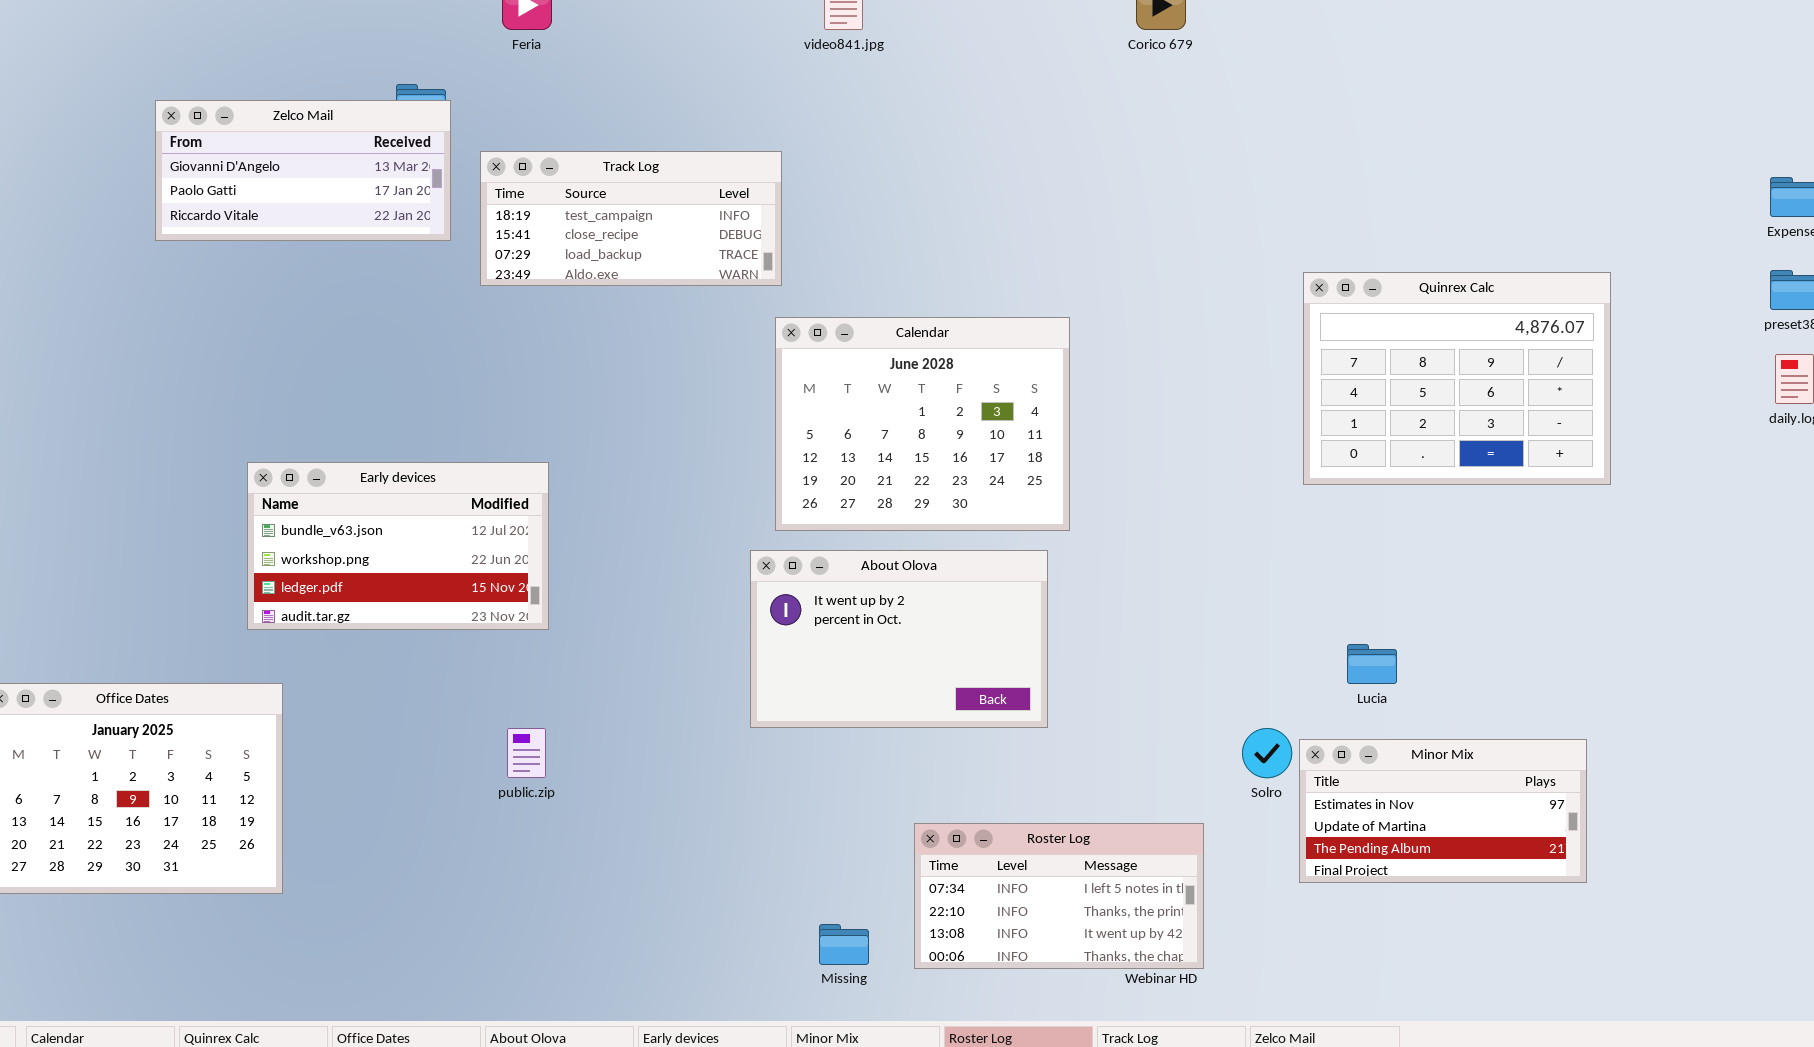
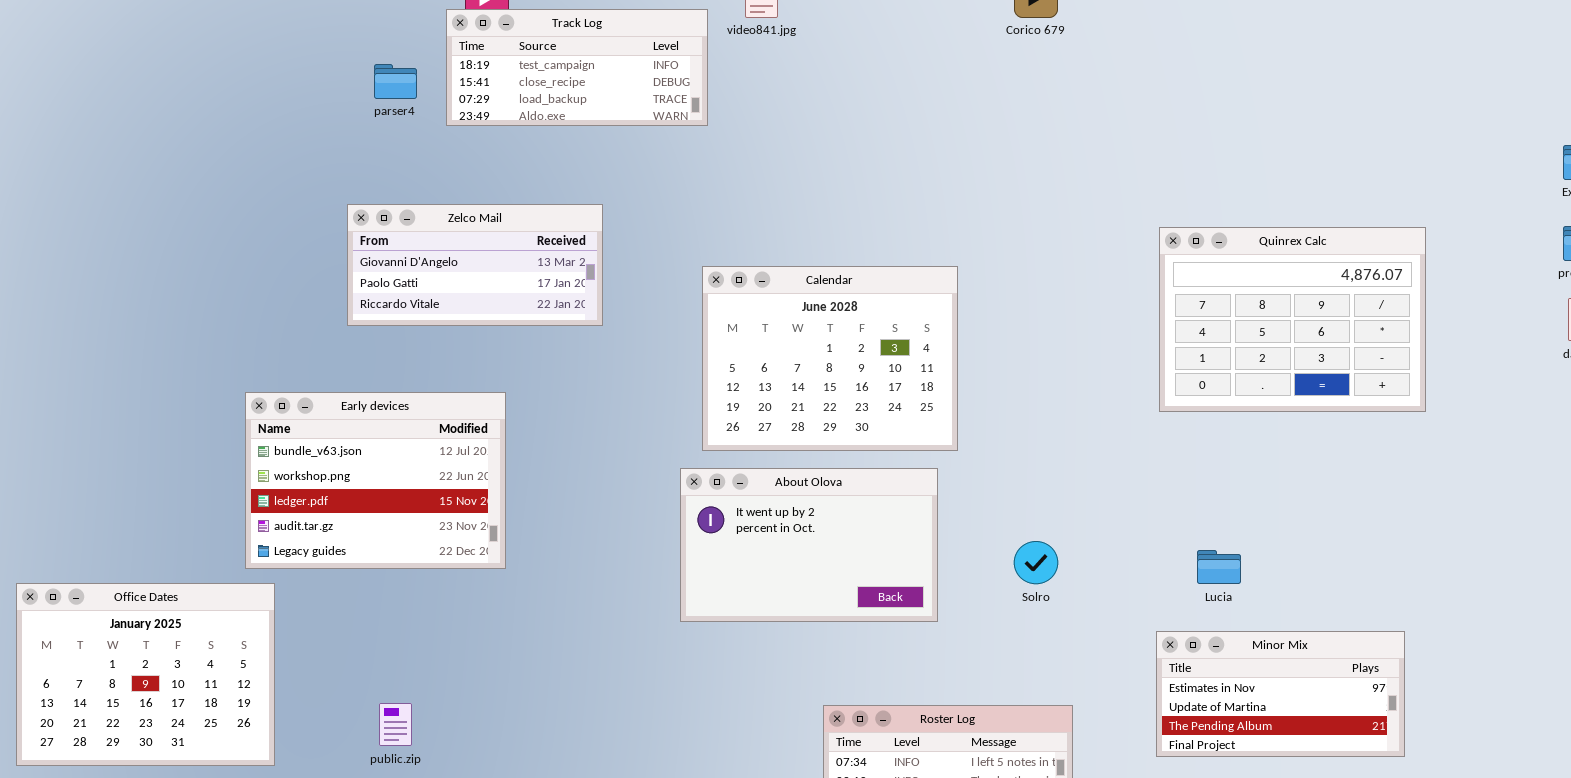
Zelco Mail: [155,100,451,241] -> [347,204,603,326], moved
Track Log: [480,151,782,286] -> [446,9,708,126], moved
Early devices: [247,462,549,630] -> [245,392,506,569], resized
public.zip: [507,728,546,778] -> [379,703,412,746], moved
Solro: [1242,728,1292,778] -> [1014,541,1058,584], moved

